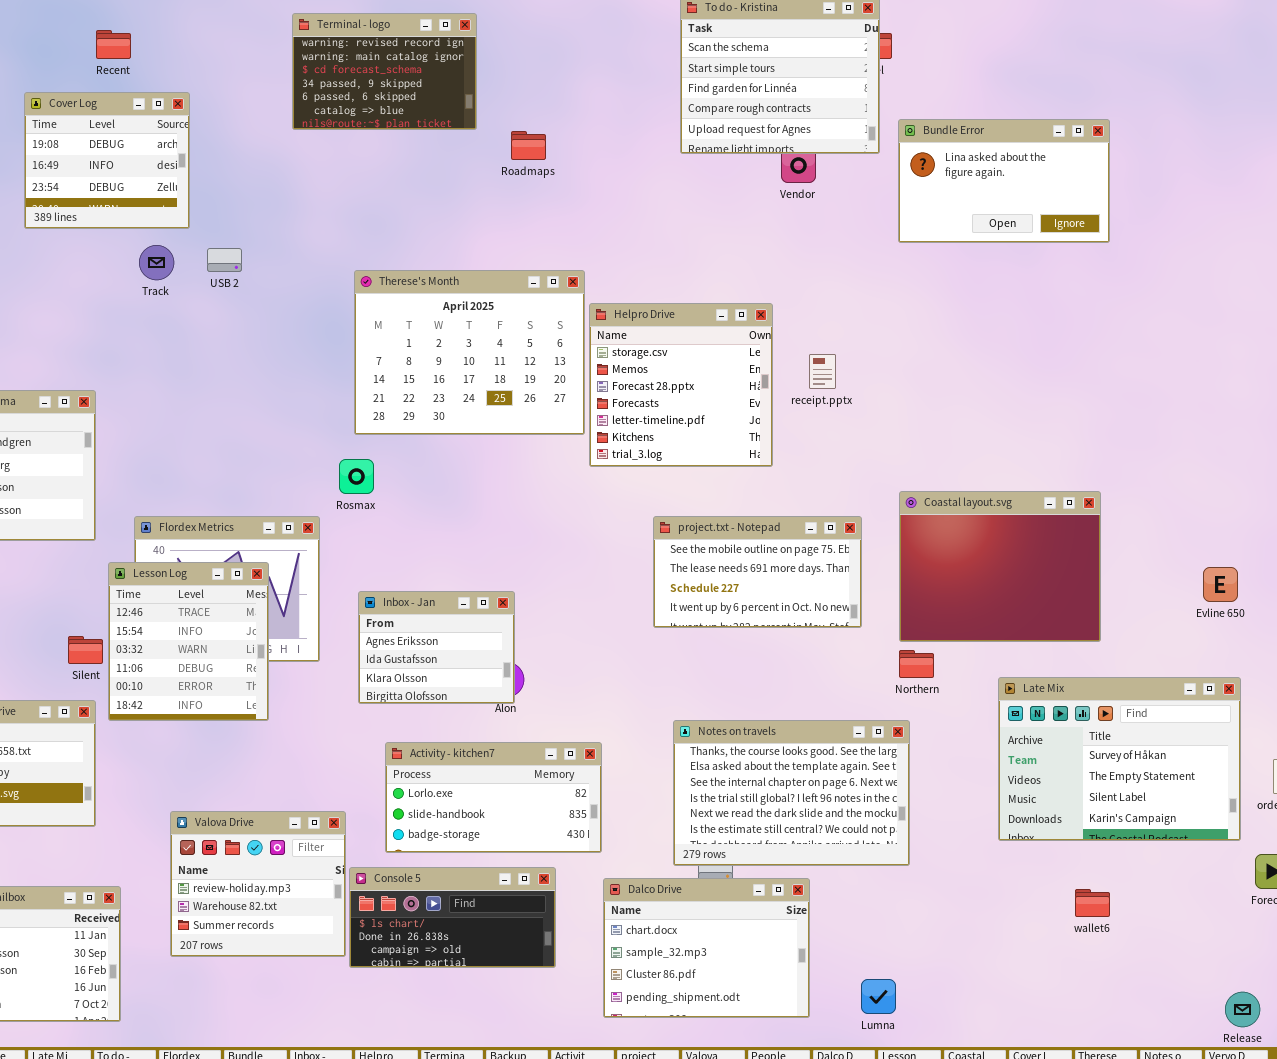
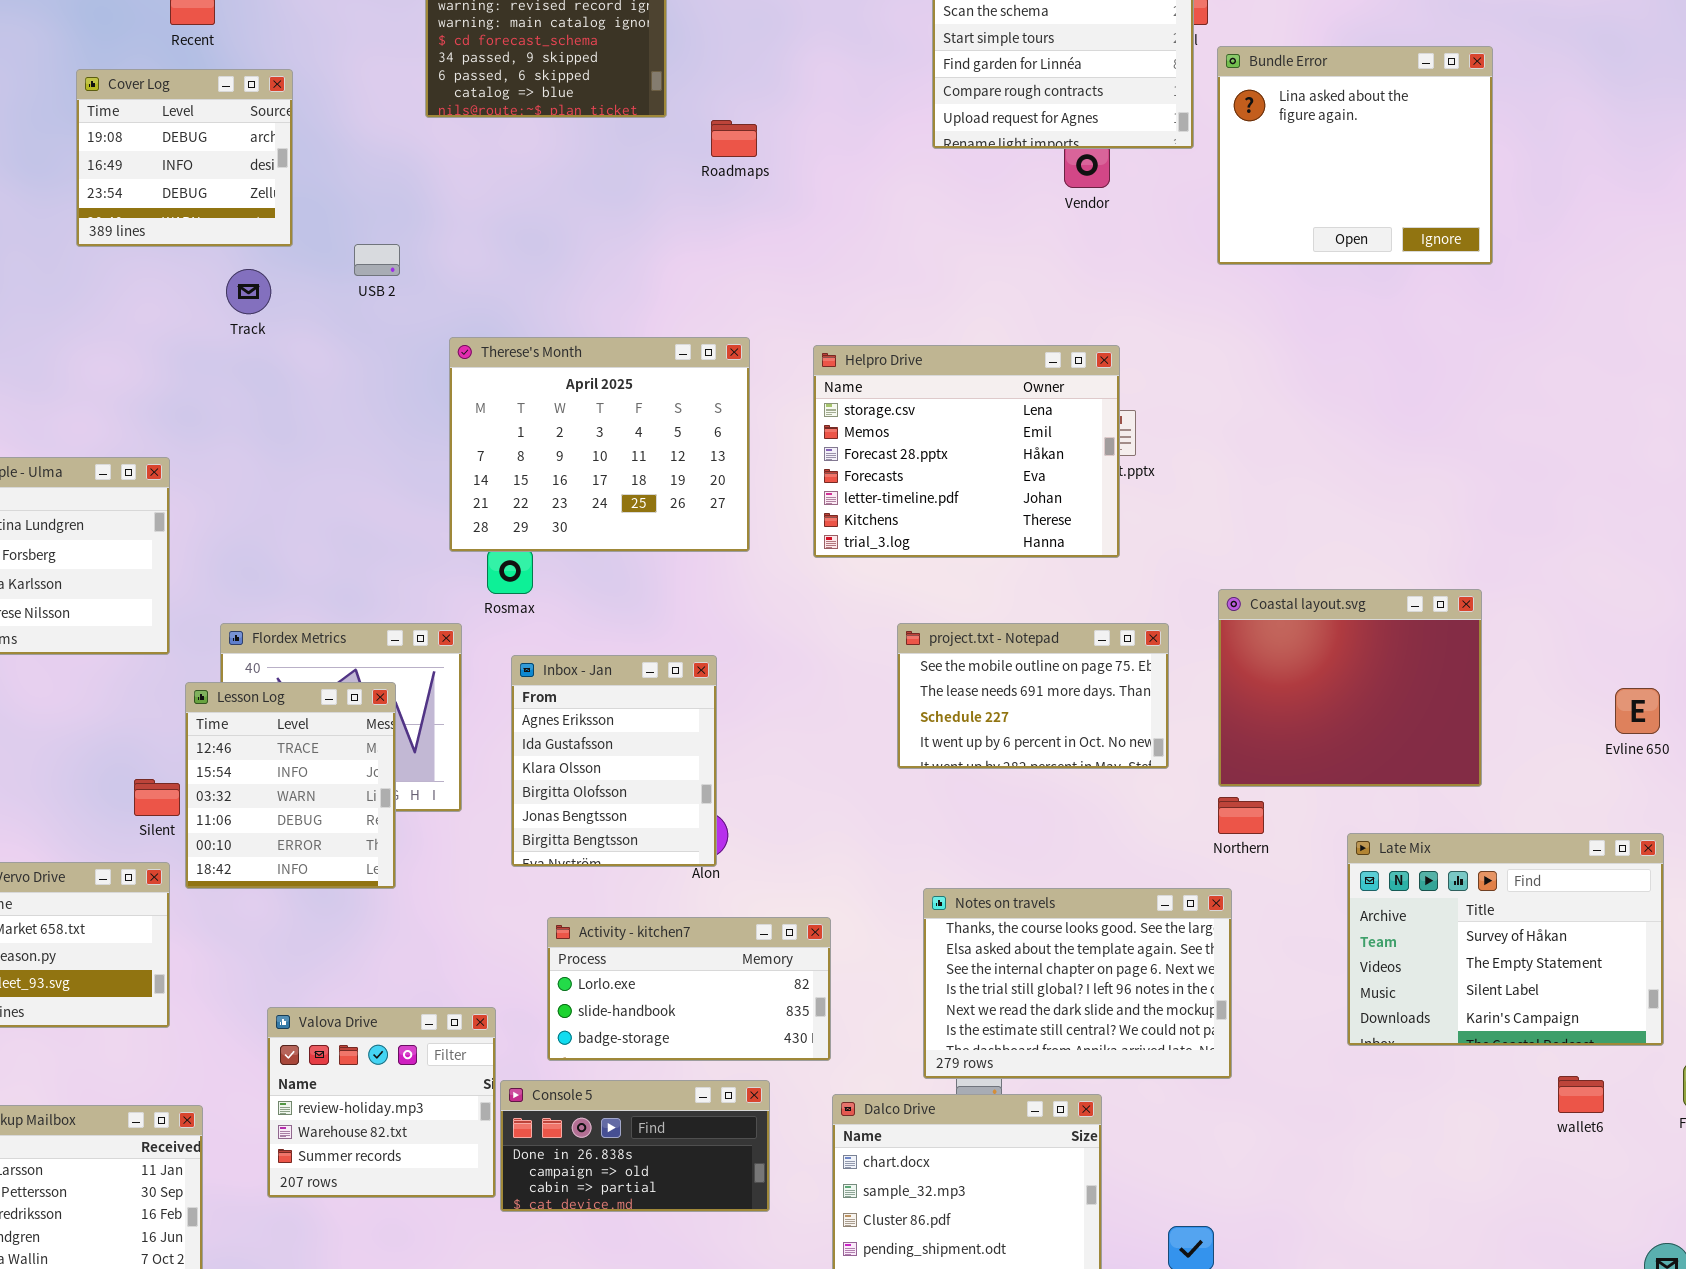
Bundle Error: [898,119,1110,243] -> [1217,46,1493,265], resized
USB 2: [207,248,242,272] -> [354,244,400,276], moved
Therese's Month: [354,270,585,435] -> [449,337,750,552], moved
Helpro Drive: [589,303,773,467] -> [813,345,1120,558], resized
Inbox - Jan: [358,591,515,704] -> [511,655,717,867], resized
Console 5: [349,867,556,968] -> [500,1080,770,1212], scrolled down 1 row
wallet6: [1075,889,1110,917] -> [1558,1076,1604,1113], moved

